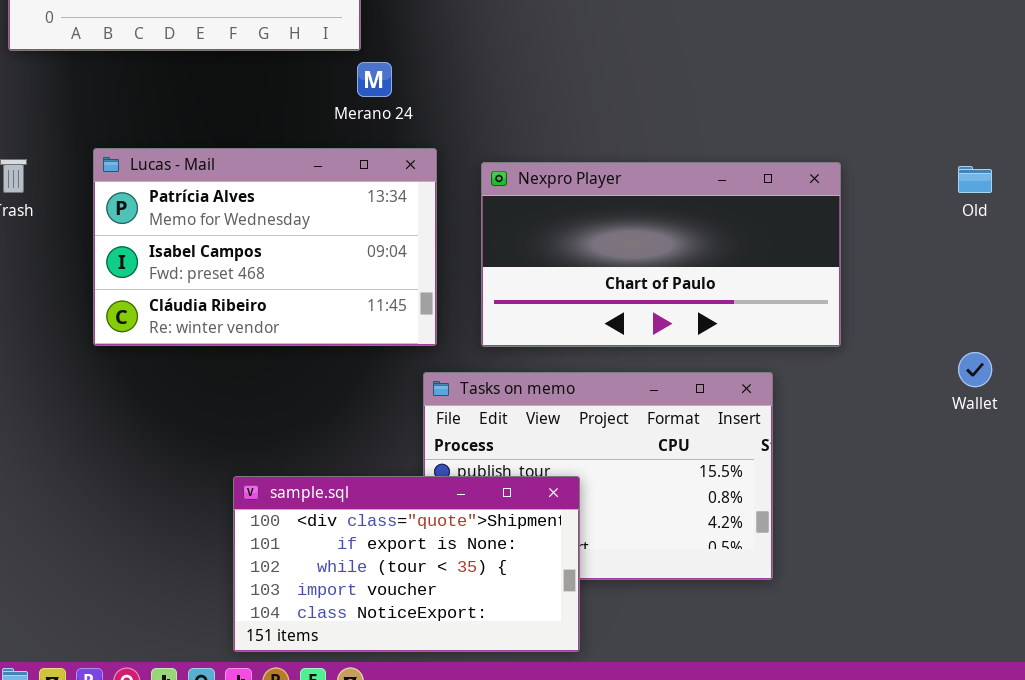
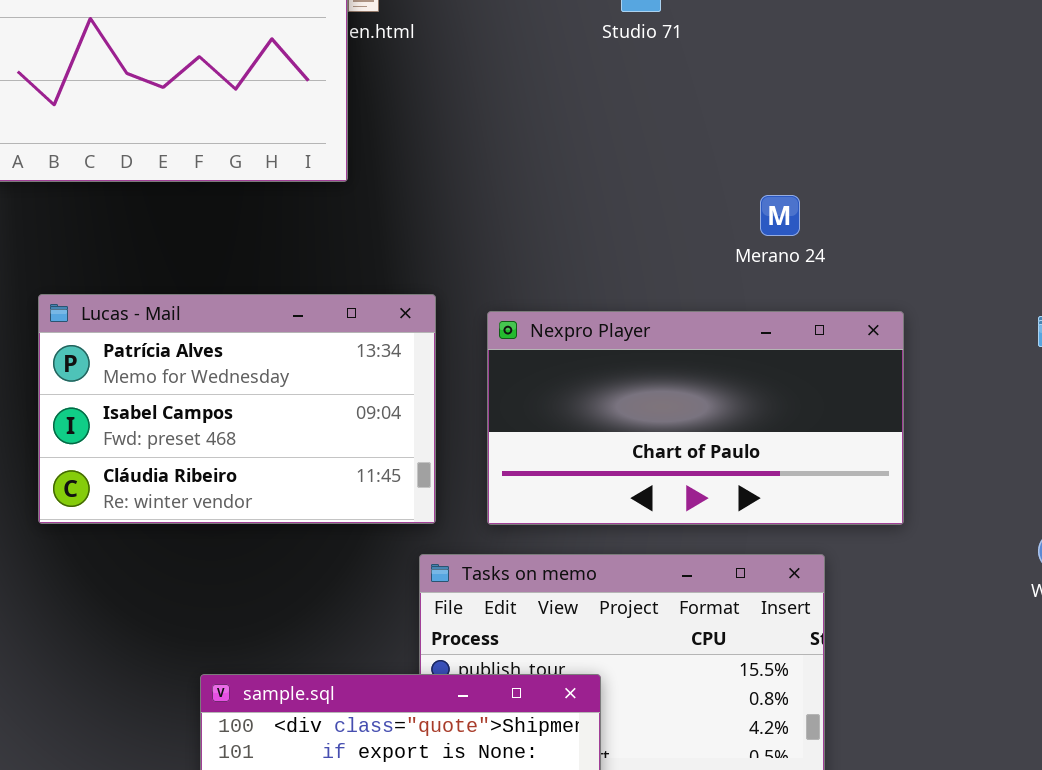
Merano 24: [357,62,392,97] -> [760,195,800,236], moved

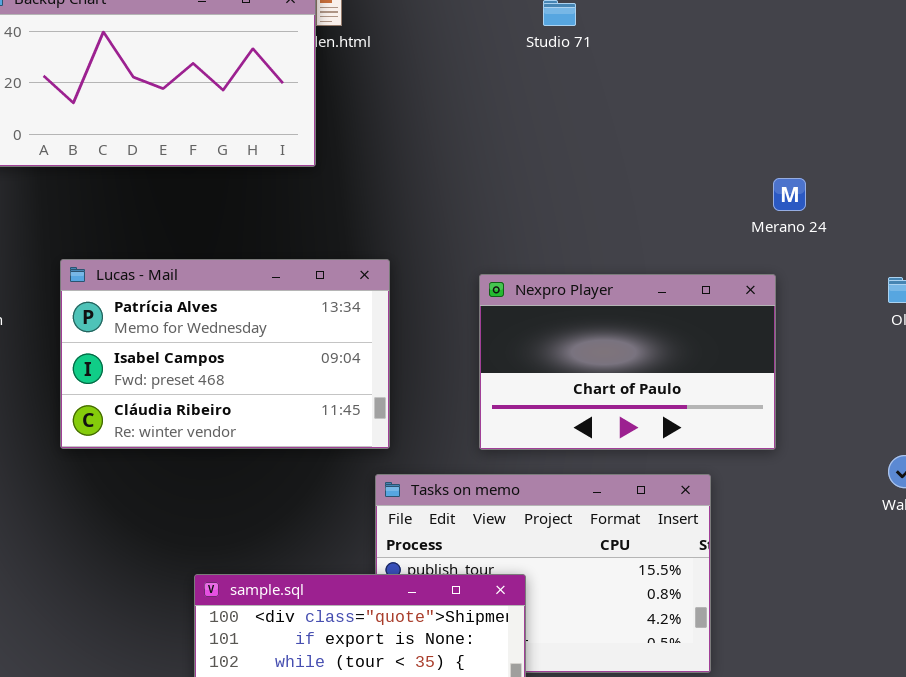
Merano 24: [760,195,800,236] -> [773,178,806,211], moved
Nexpro Player: [487,311,904,525] -> [479,274,776,450], resized

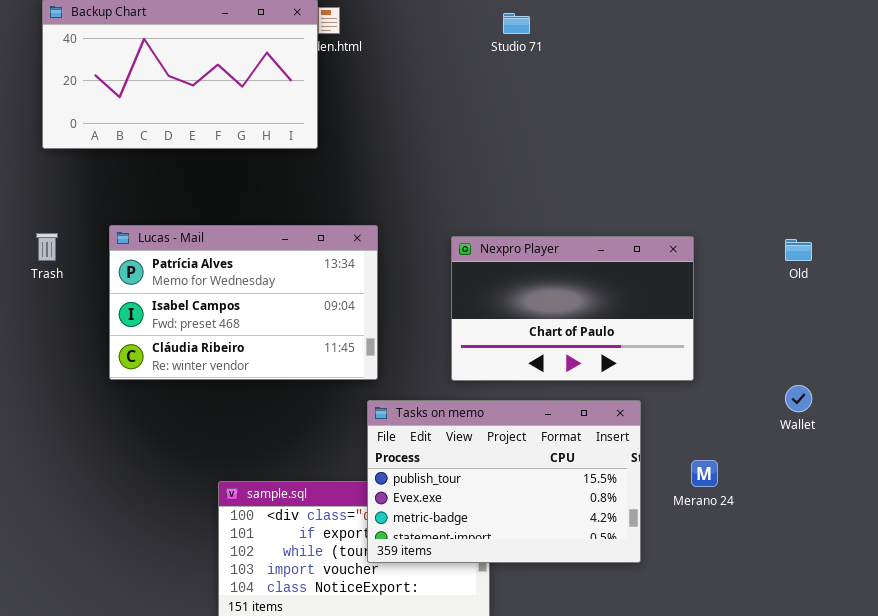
Merano 24: [773,178,806,211] -> [691,460,718,487], moved
Tasks on memo: [375,474,711,673] -> [367,400,641,563], raised

